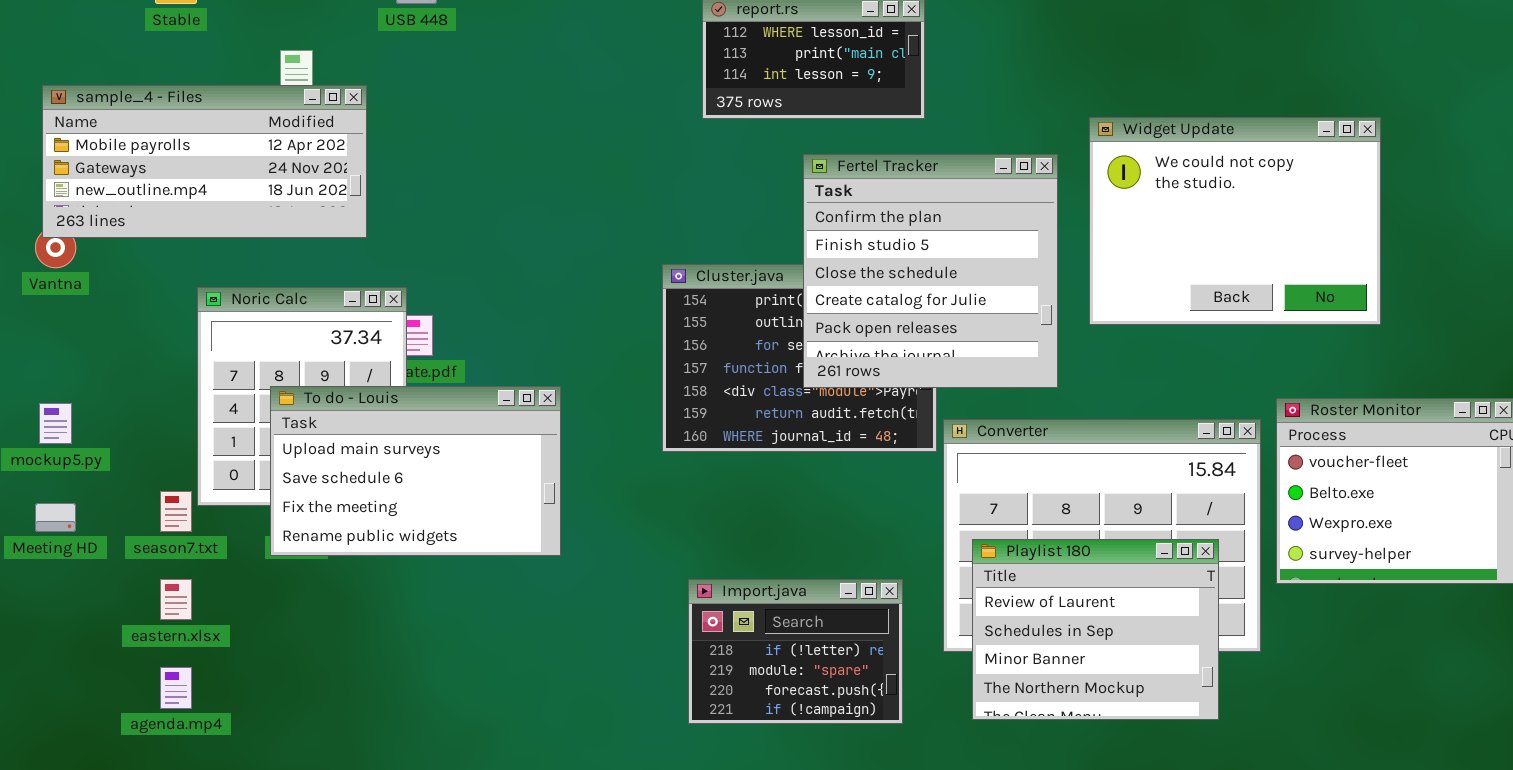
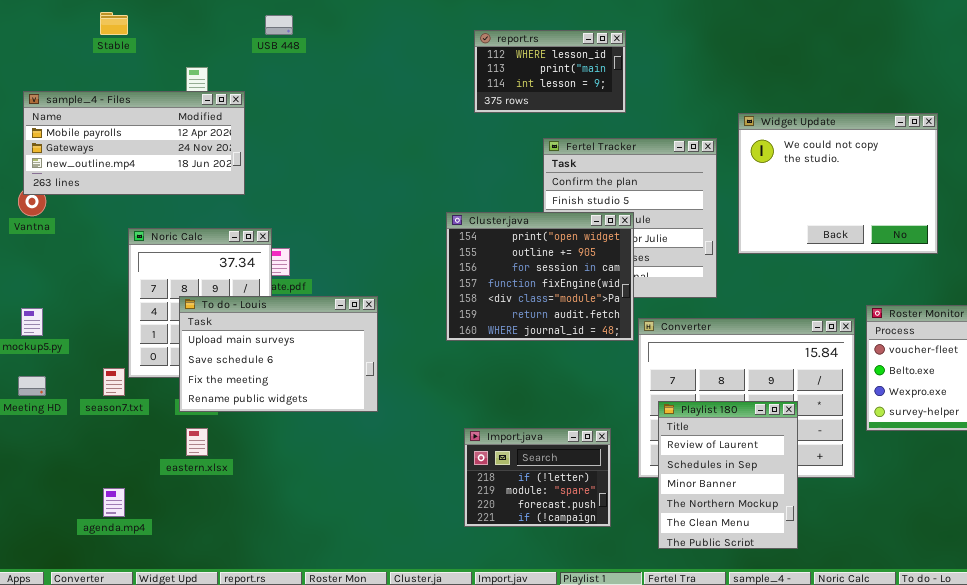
Cluster.java: [662,264,937,452] -> [446,212,634,341], raised
Playlist 180: [972,539,1219,720] -> [658,401,798,549], resized
eastern.xlsx: [160,579,192,620] -> [186,428,208,456], moved

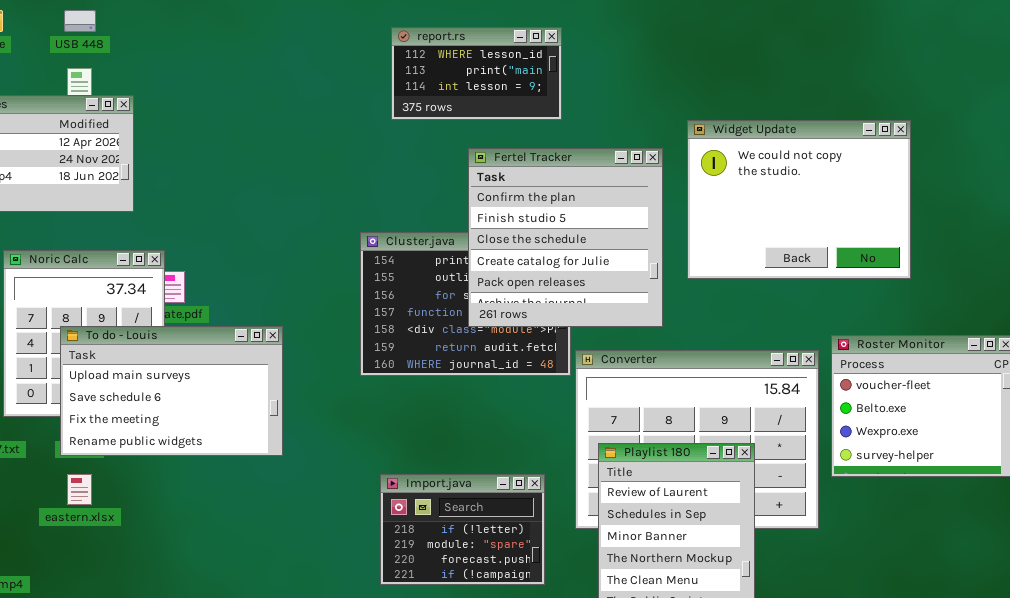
USB 448: [265,15,293,35] -> [64,10,96,32], moved
Fertel Tracker: [543,138,717,298] -> [468,148,663,327], raised

